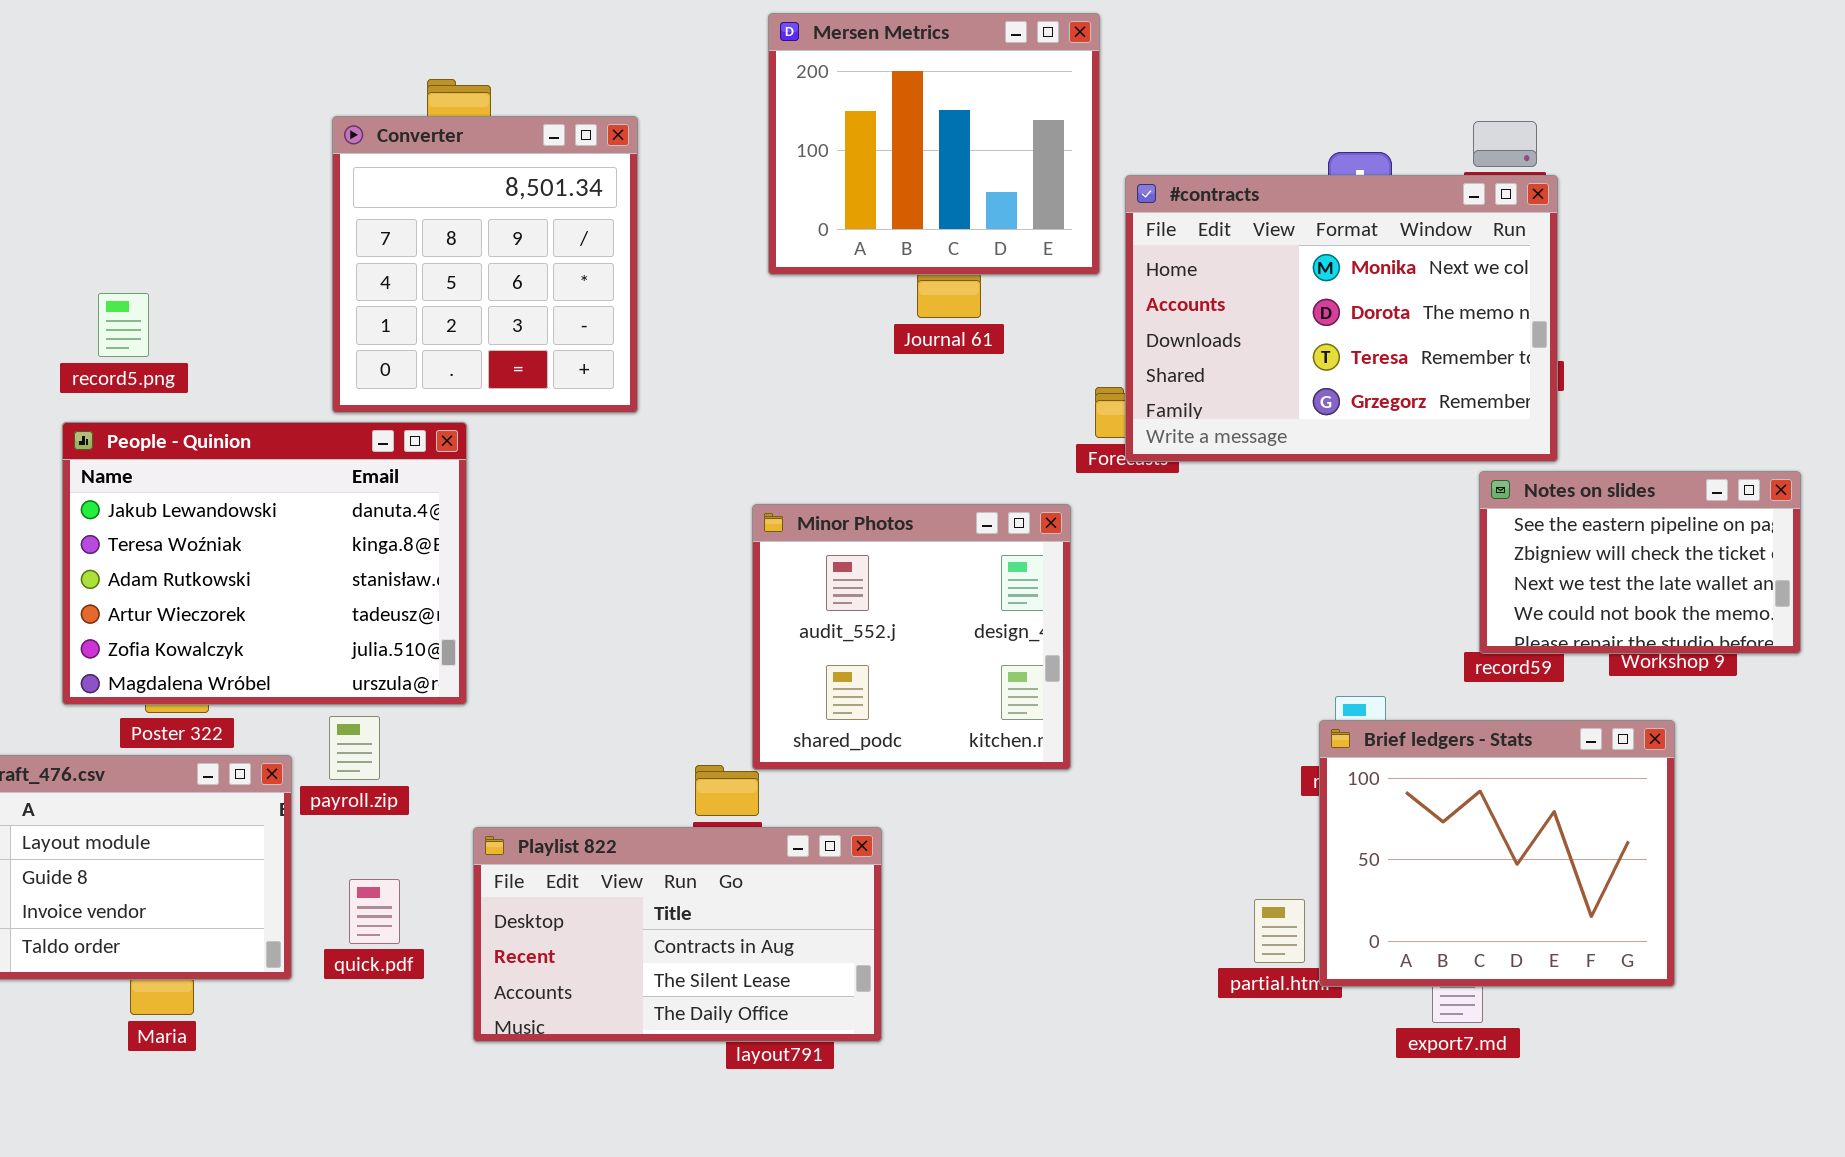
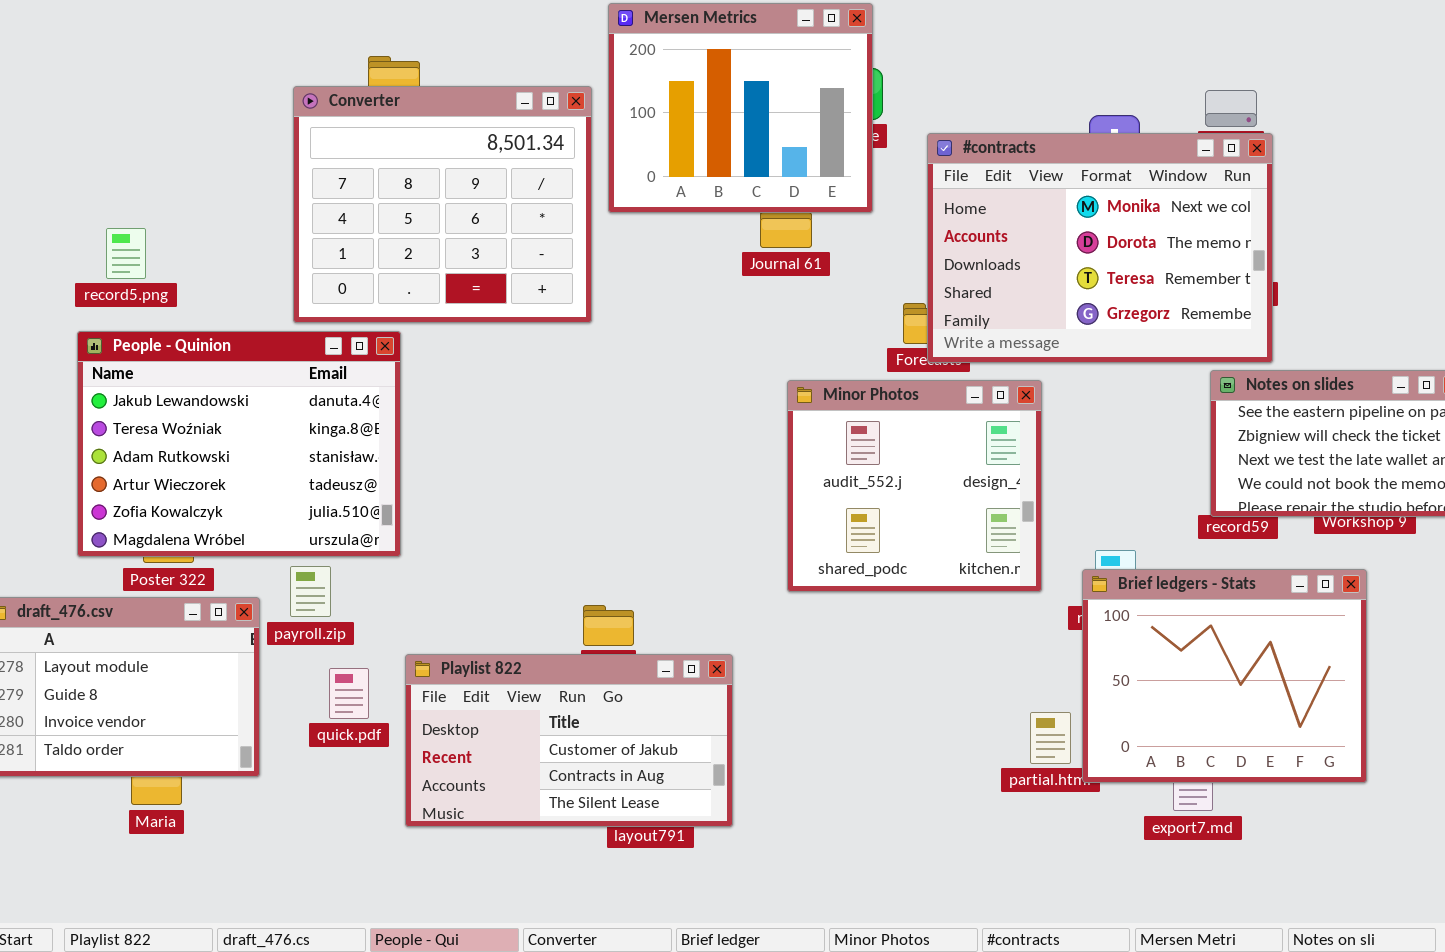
Mersen Metrics: [768,13,1100,275] -> [608,3,873,213], moved
Converter: [332,116,638,413] -> [293,86,592,323], resized
Minor Photos: [752,504,1071,770] -> [787,380,1042,592], moved
Playlist 822: [473,827,882,1042] -> [405,654,733,827], scrolled up 1 row
quick.pdf: [349,879,400,944] -> [329,668,369,719], moved

